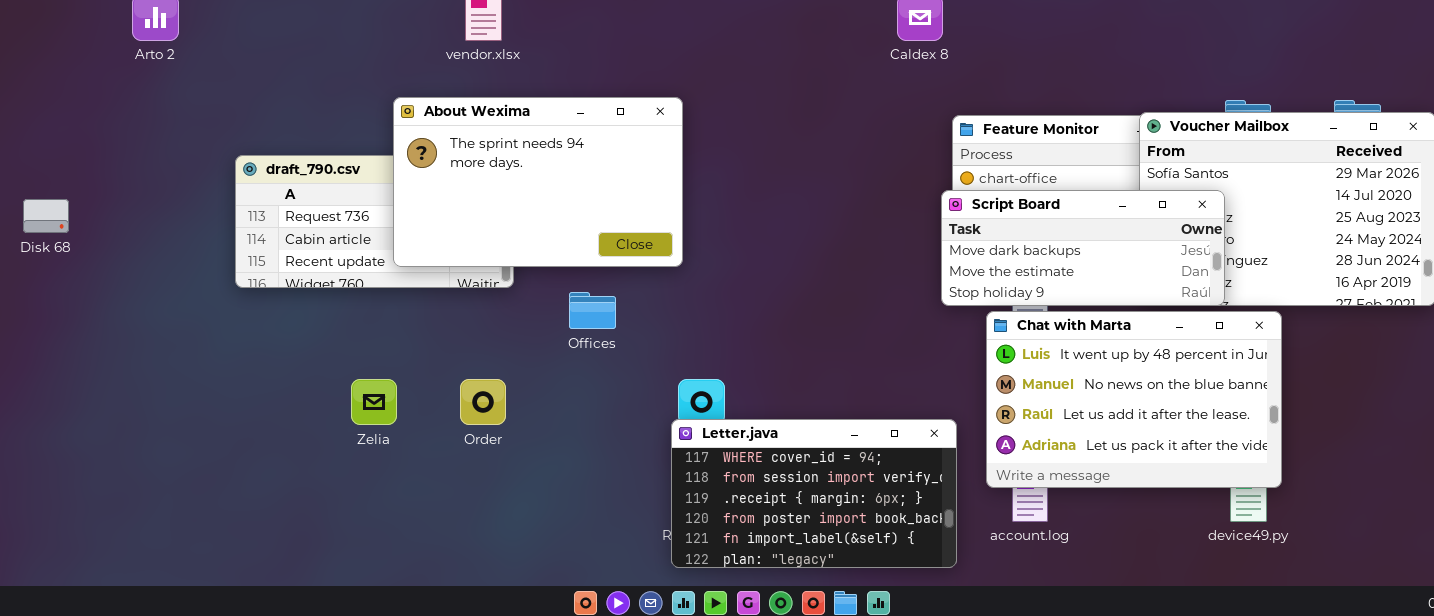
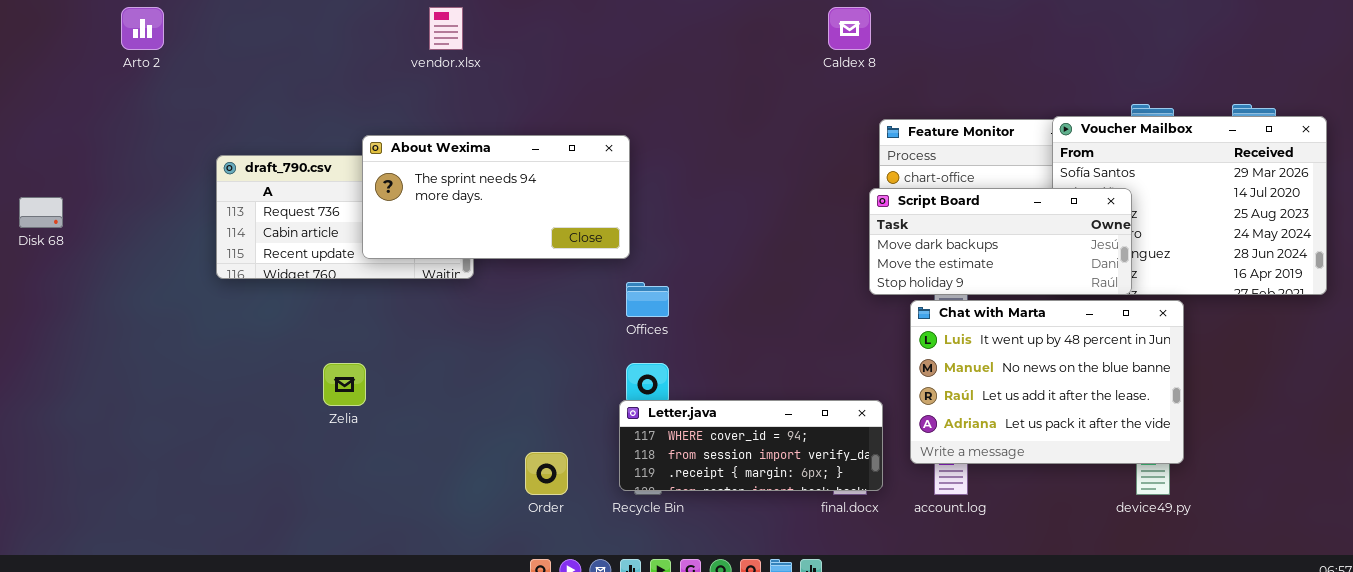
About Wexima: [393,97,683,267] -> [362,135,630,259], resized
Offices: [569,292,616,329] -> [626,282,669,317], moved
Order: [460,379,506,425] -> [525,452,568,495], moved
Letter.java: [671,419,957,568] -> [619,400,883,491], resized

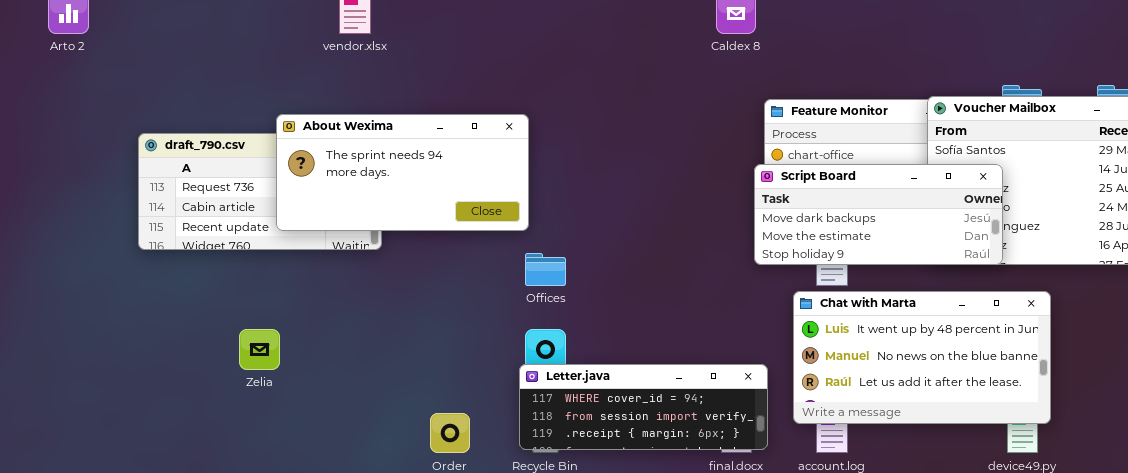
Chat with Marta: [910,300,1184,464] -> [793,291,1051,424], resized

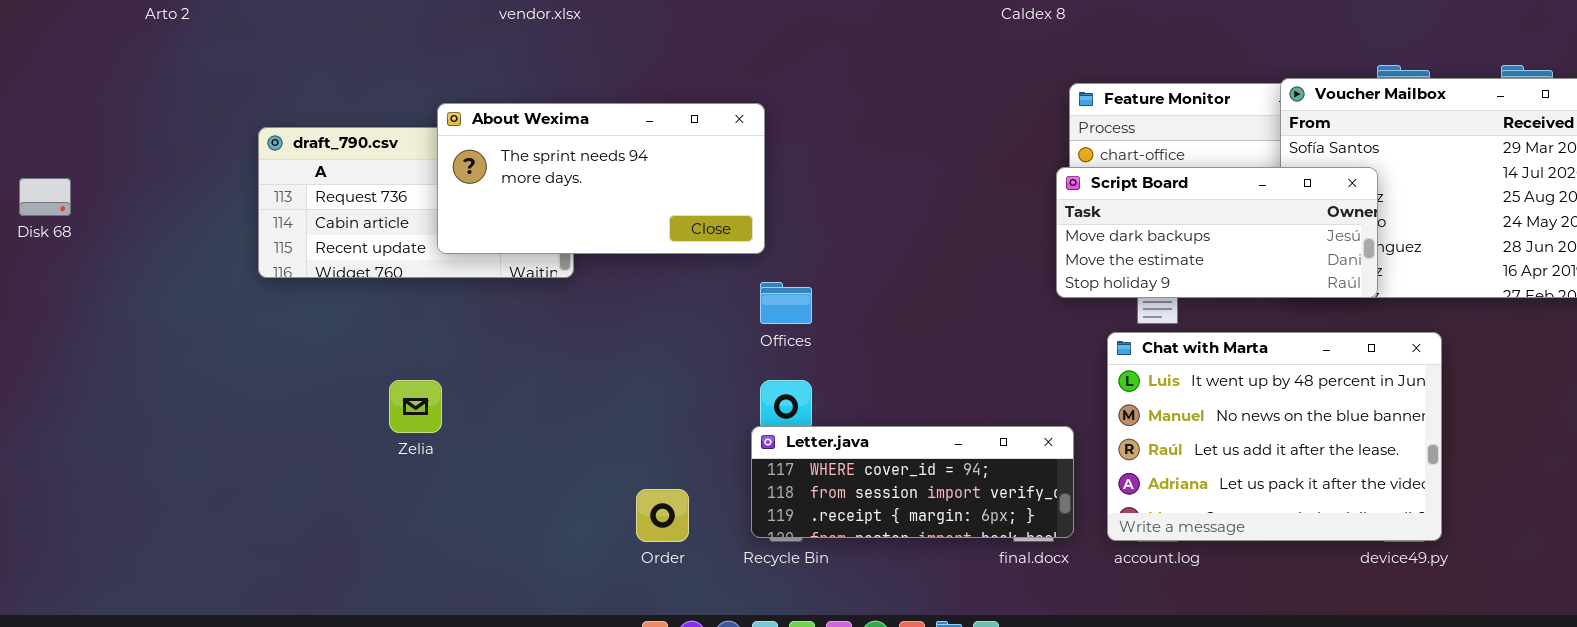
Chat with Marta: [793,291,1051,424] -> [1107,332,1442,541], resized

